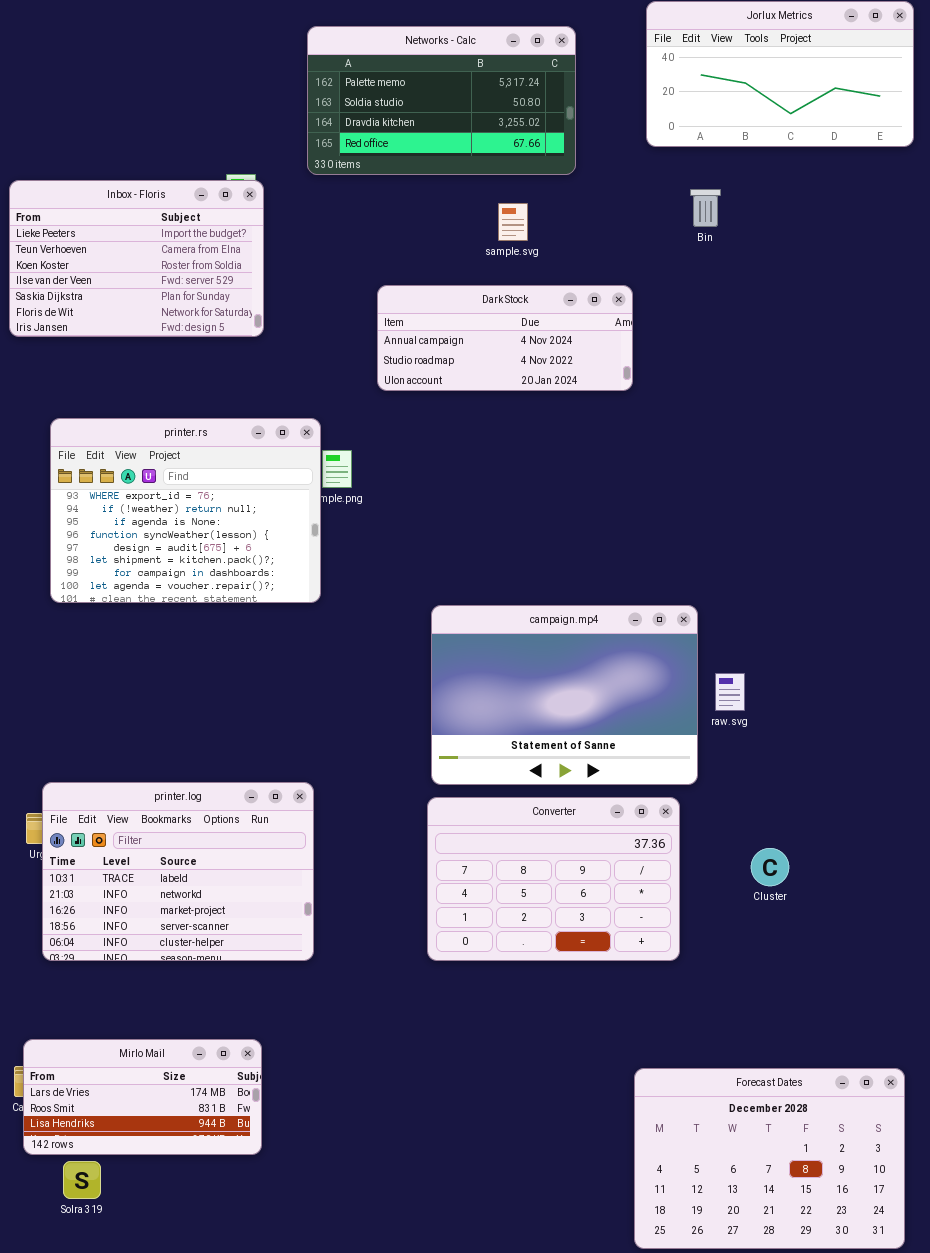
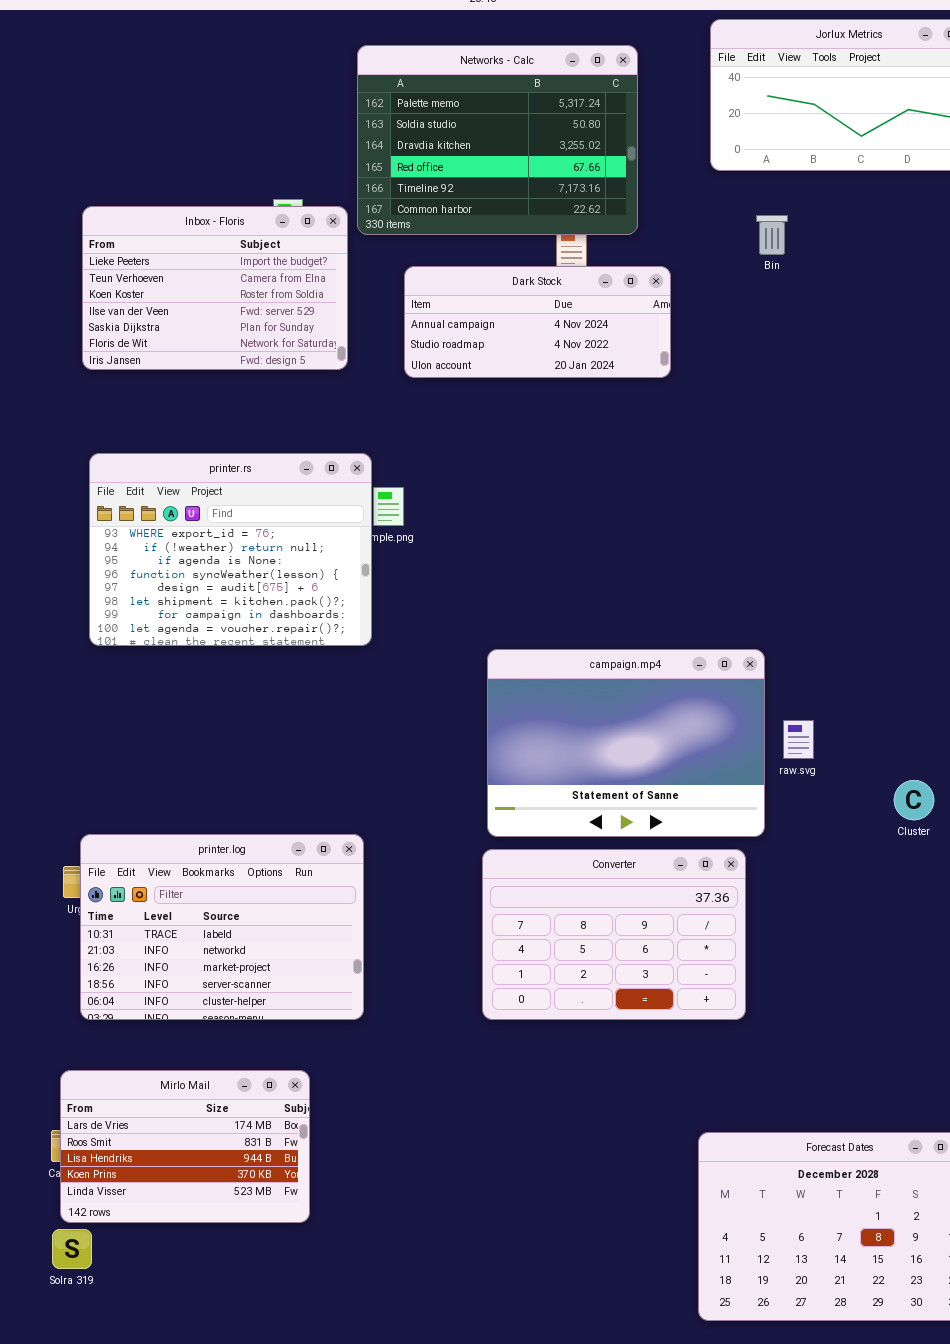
Networks - Calc: [307,26,576,175] -> [357,45,638,235], resized
Inbox - Floris: [9,180,264,337] -> [82,206,348,370], moved
Dark Stock: [377,285,633,391] -> [404,266,671,378], moved
Cluster: [751,848,789,886] -> [894,780,934,820], moved
Mirlo Mail: [23,1039,262,1155] -> [60,1070,310,1223], resized
Solra 319: [63,1161,101,1199] -> [52,1229,92,1269], moved

